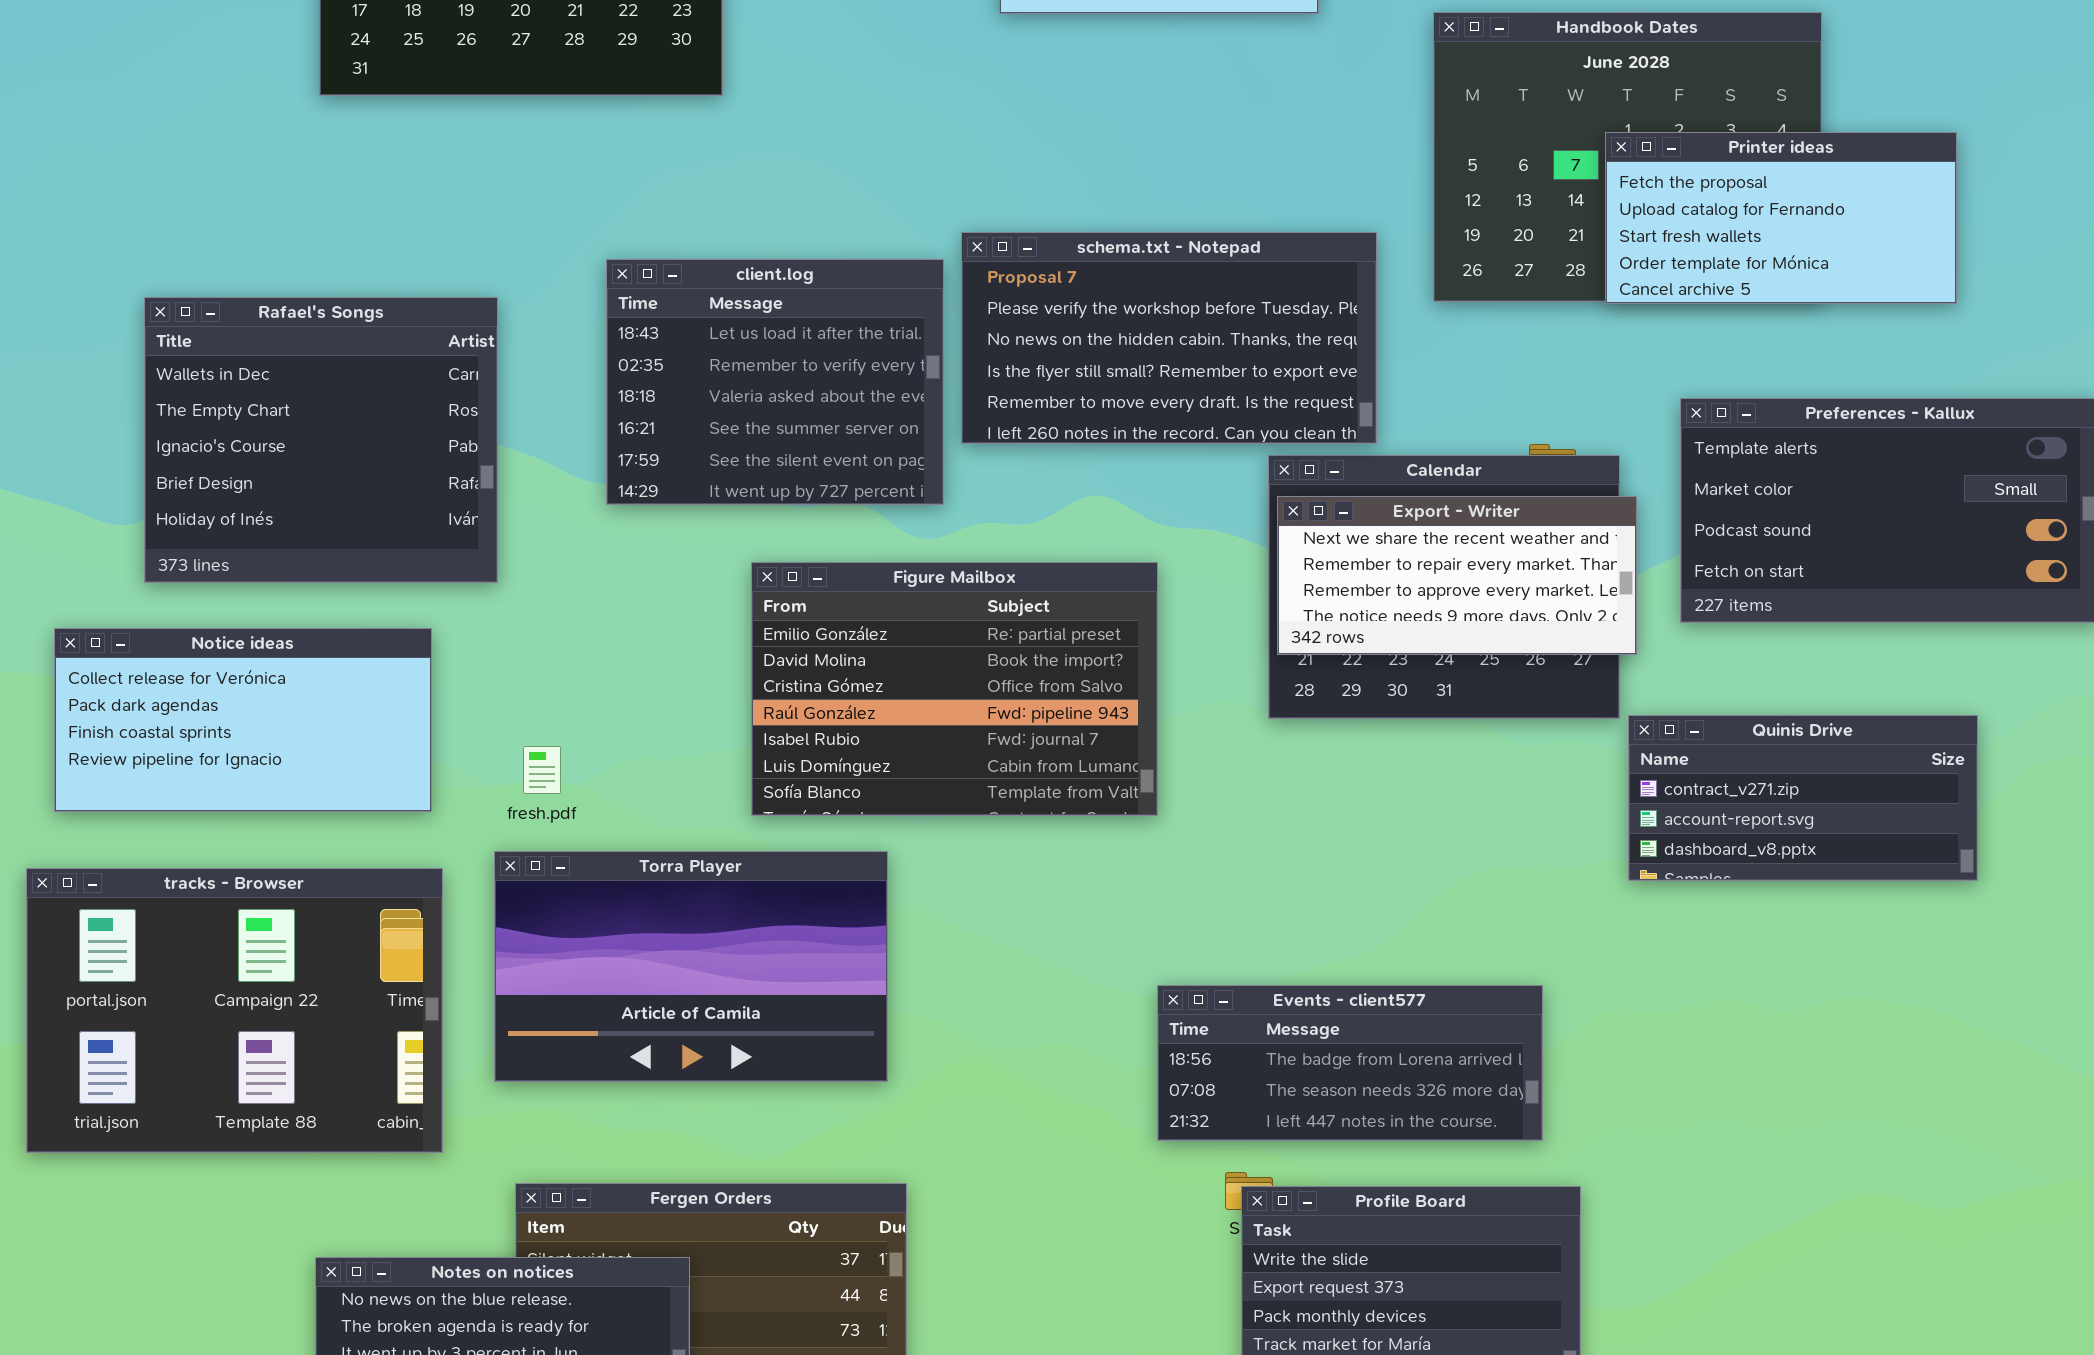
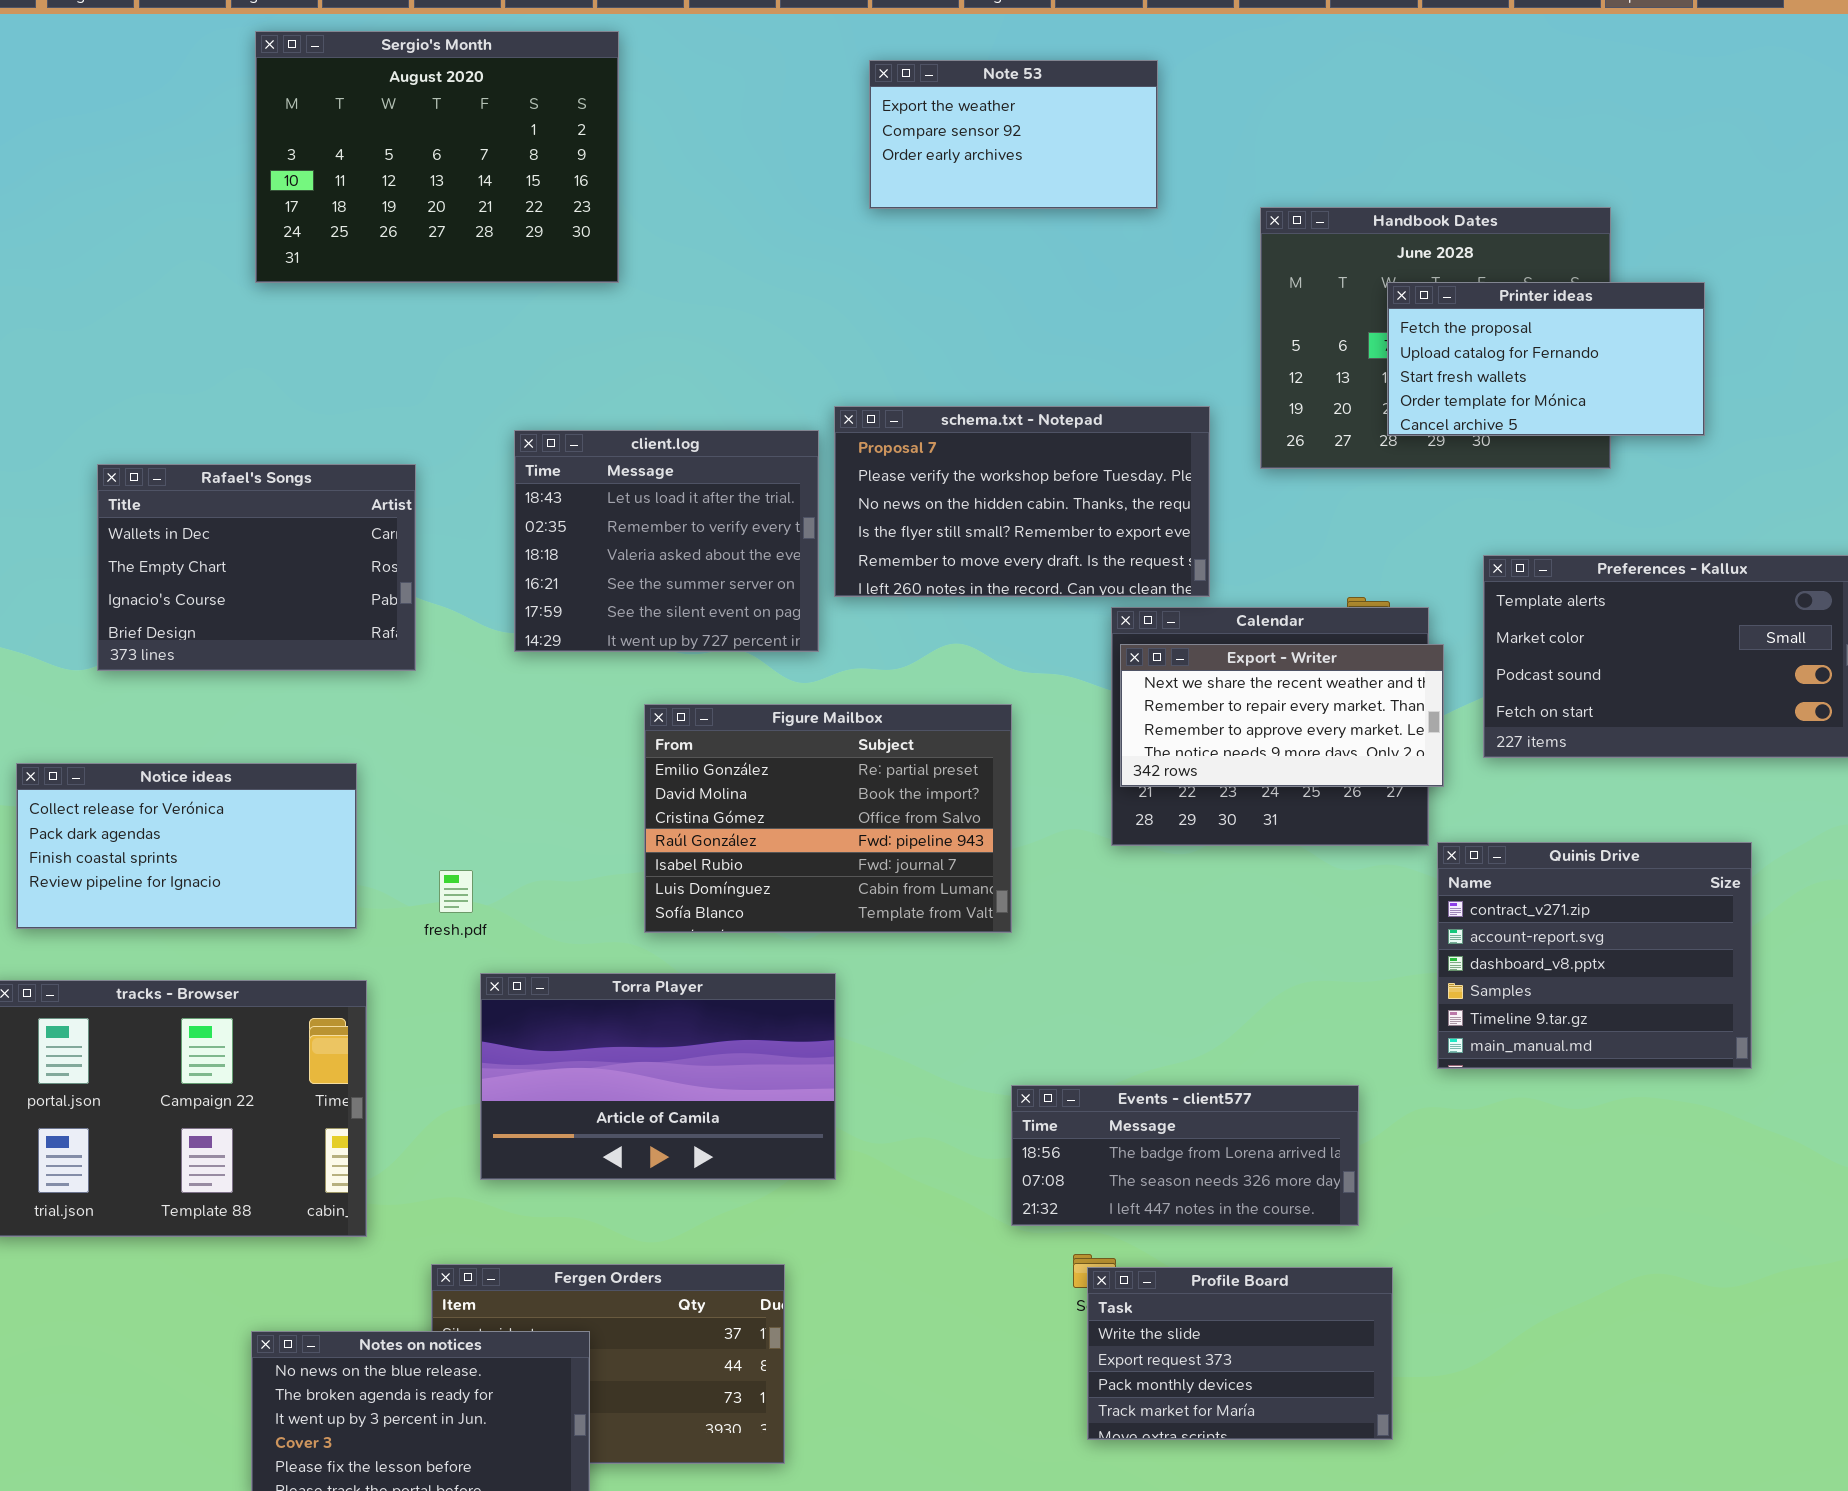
Printer ideas: [1605,132,1957,304] -> [1387,282,1705,436], moved
Rafael's Songs: [144,297,498,583] -> [97,464,416,671], resized
Quinis Drive: [1628,715,1978,881] -> [1437,842,1752,1069], resized
Torra Player: [494,851,888,1082] -> [480,973,836,1180], moved

